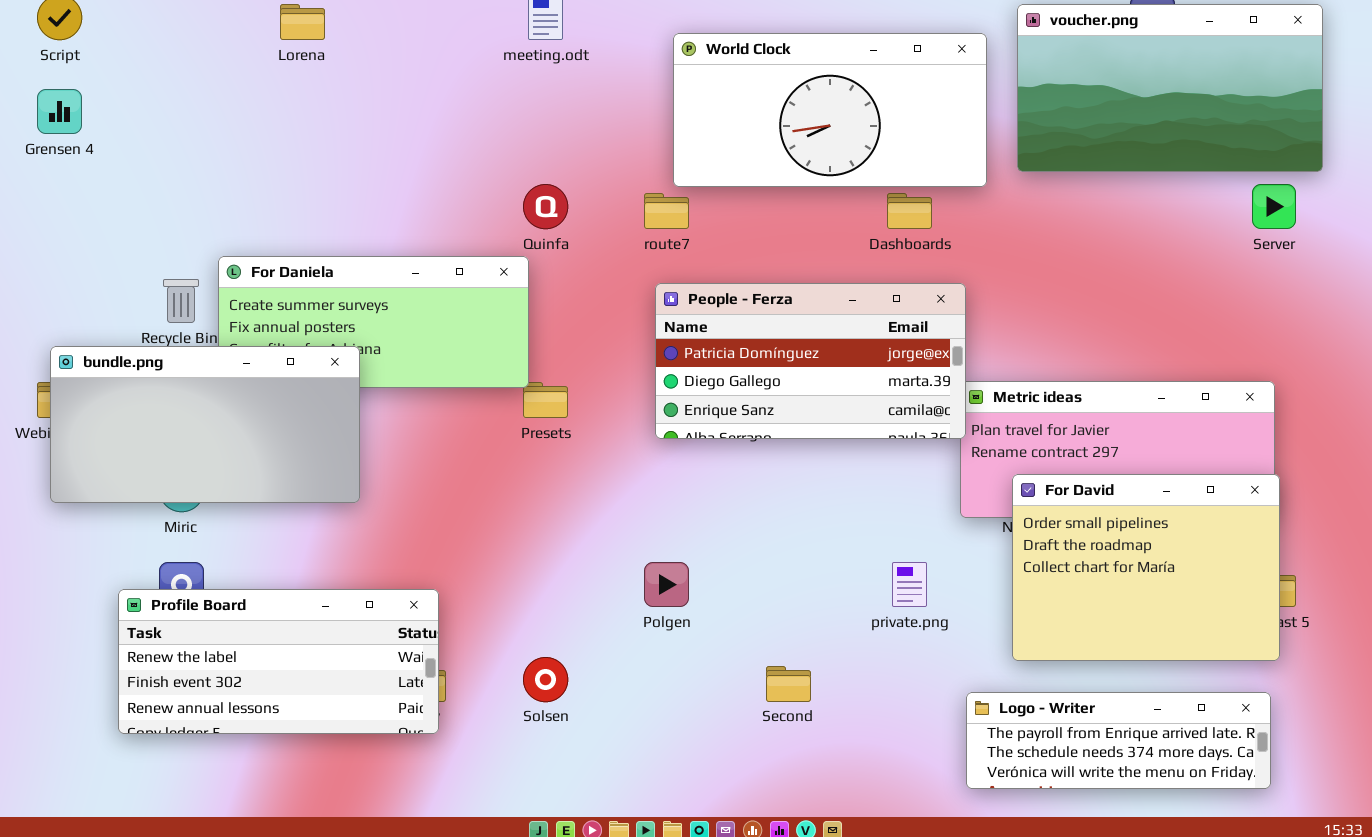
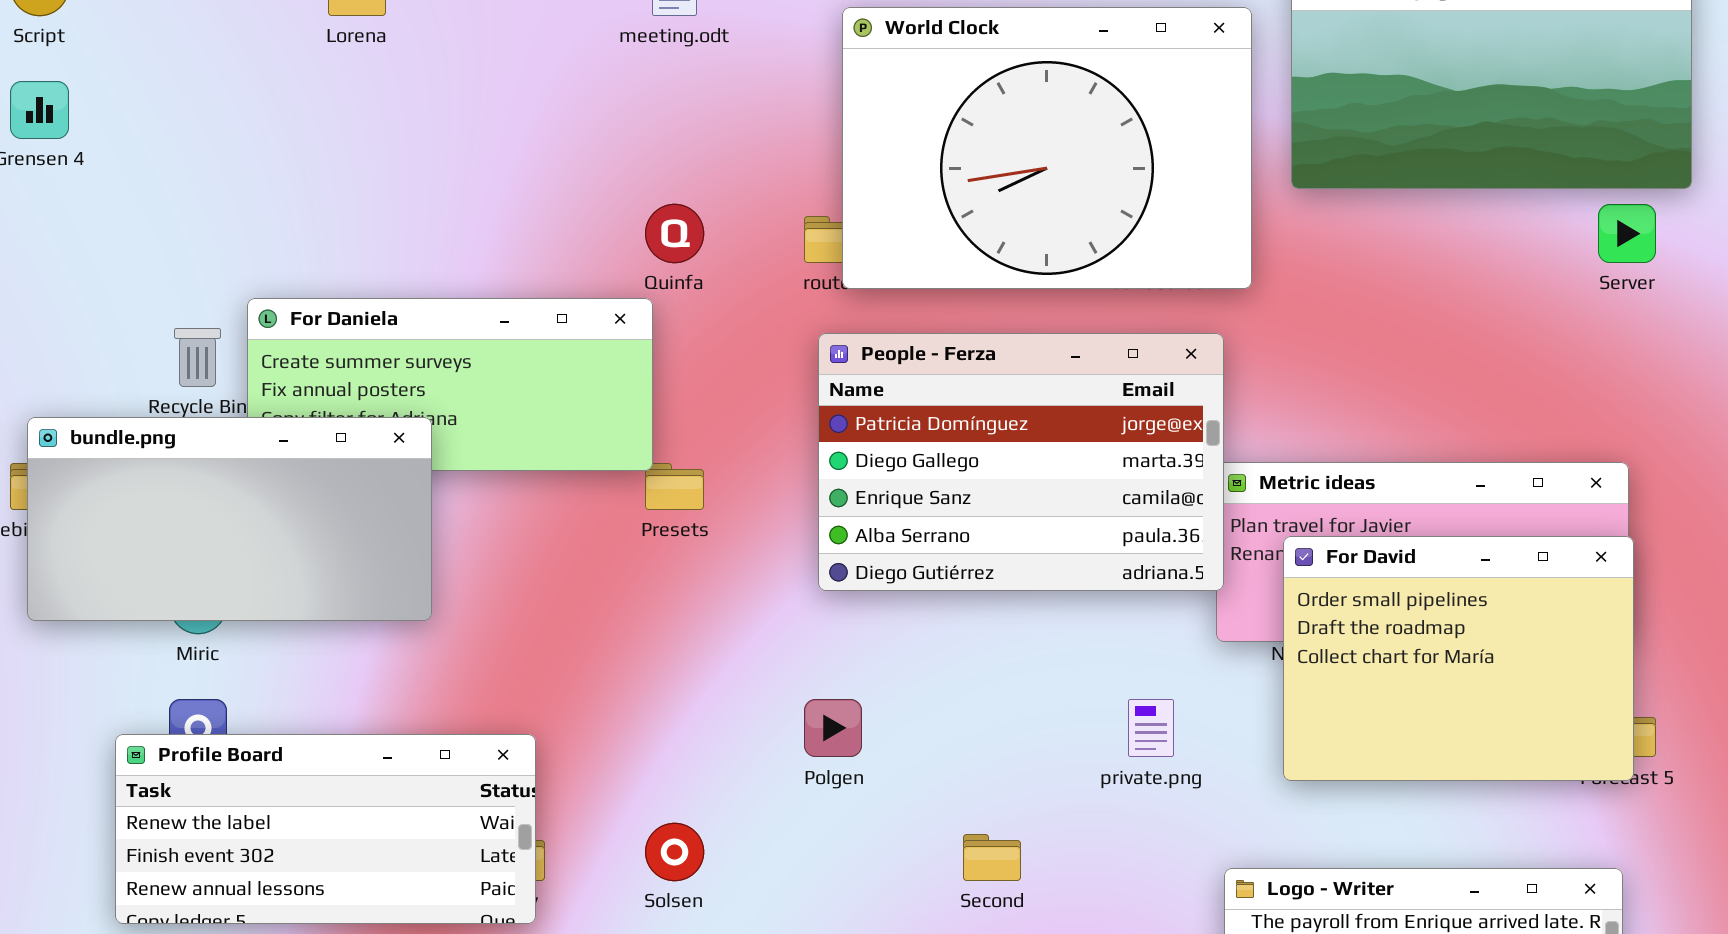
World Clock: [673,33,987,187] -> [842,7,1252,289], resized
People - Ferza: [655,283,966,439] -> [818,333,1224,591], resized
For David: [1012,474,1280,661] -> [1283,536,1634,781], moved

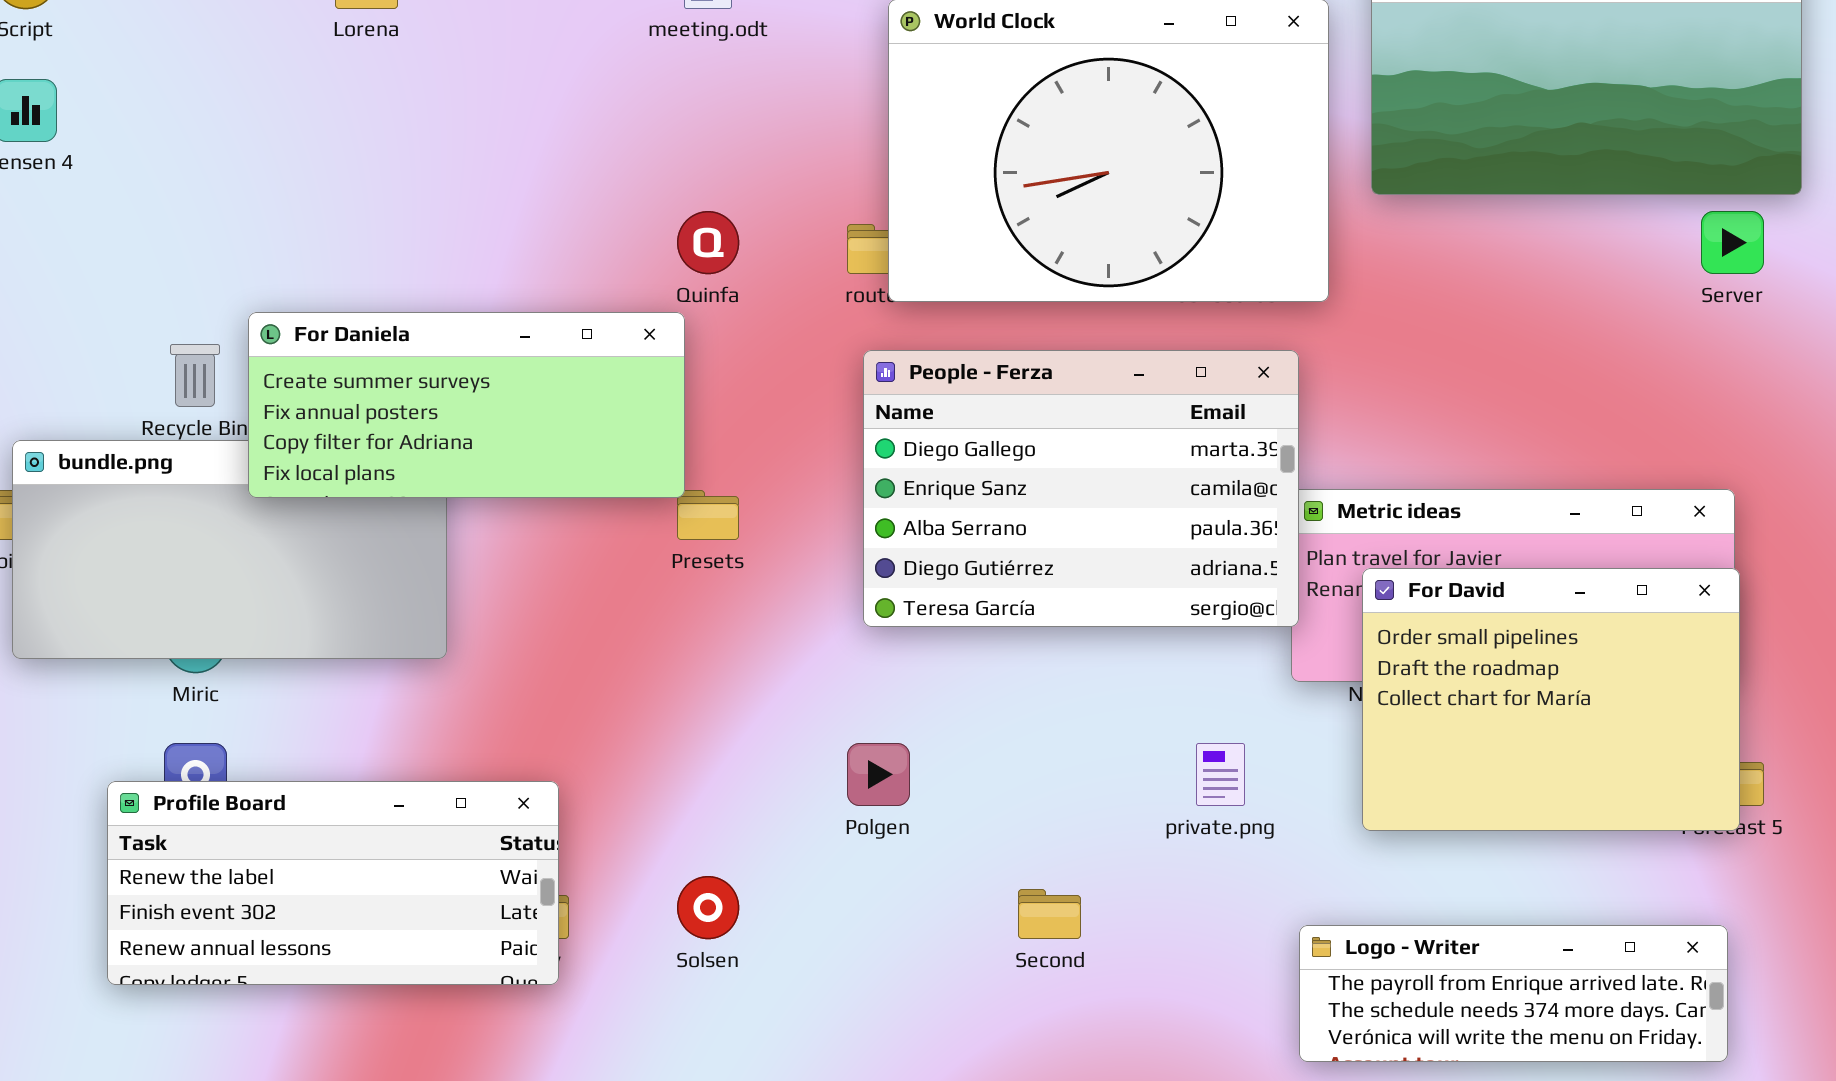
For Daniela: [247,298,653,471] -> [248,312,685,498], raised
People - Ferza: [818,333,1224,591] -> [863,350,1299,627], scrolled down 1 row

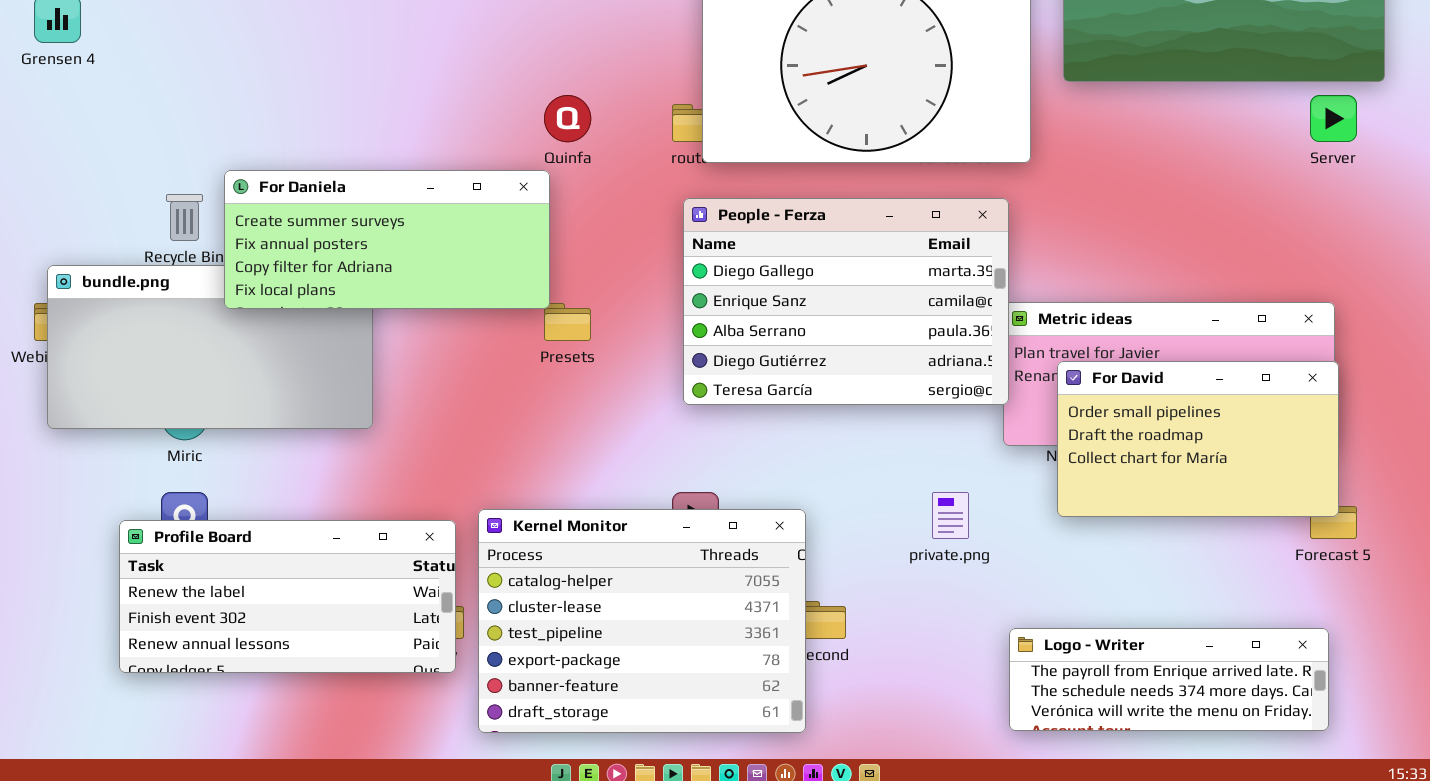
For David: [1362,568,1740,831] -> [1057,361,1339,517], resized
Kernel Monitor: none -> [478,509,806,733], opened

